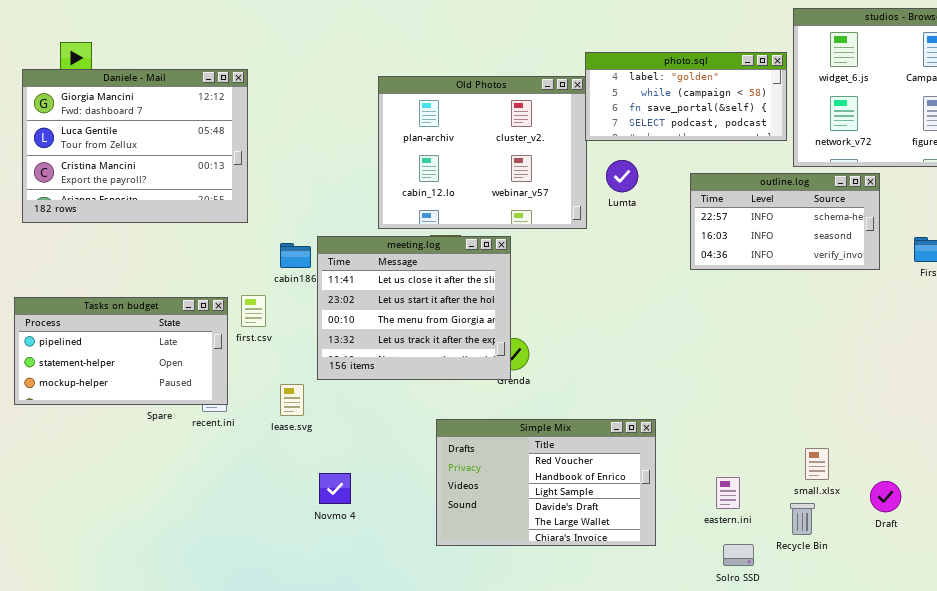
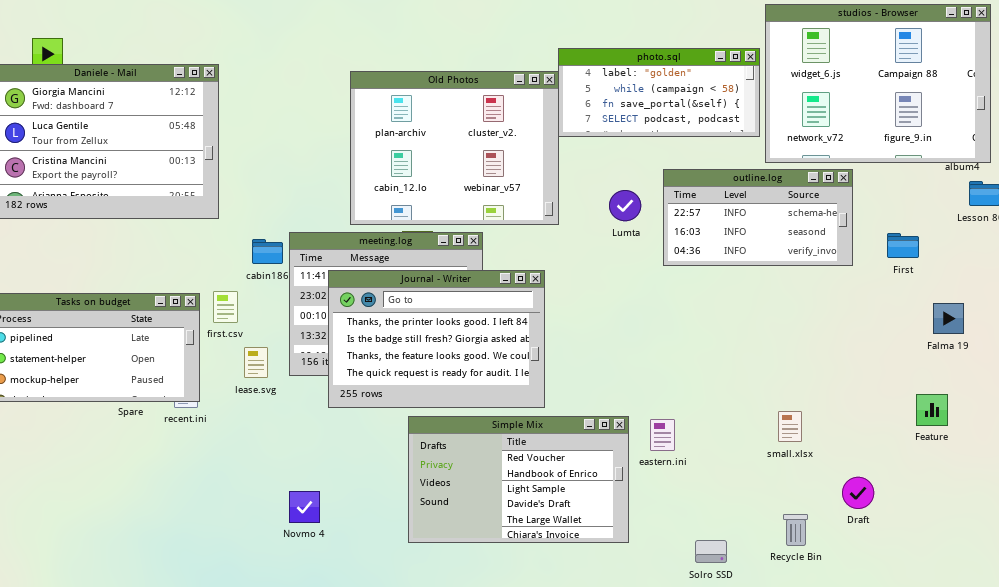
Lumta: [606,160,638,192] -> [609,190,641,221], moved
Journal - Writer: none -> [328,270,545,408], opened
lease.svg: [280,384,304,416] -> [244,347,268,378], moved
small.xlsx: [805,448,829,480] -> [778,411,802,442], moved
Novmo 4: [319,473,351,504] -> [289,491,320,523], moved
eastern.ini: [716,477,740,509] -> [650,419,675,451], moved
Recycle Bin: [790,503,815,535] -> [783,514,808,546], moved

